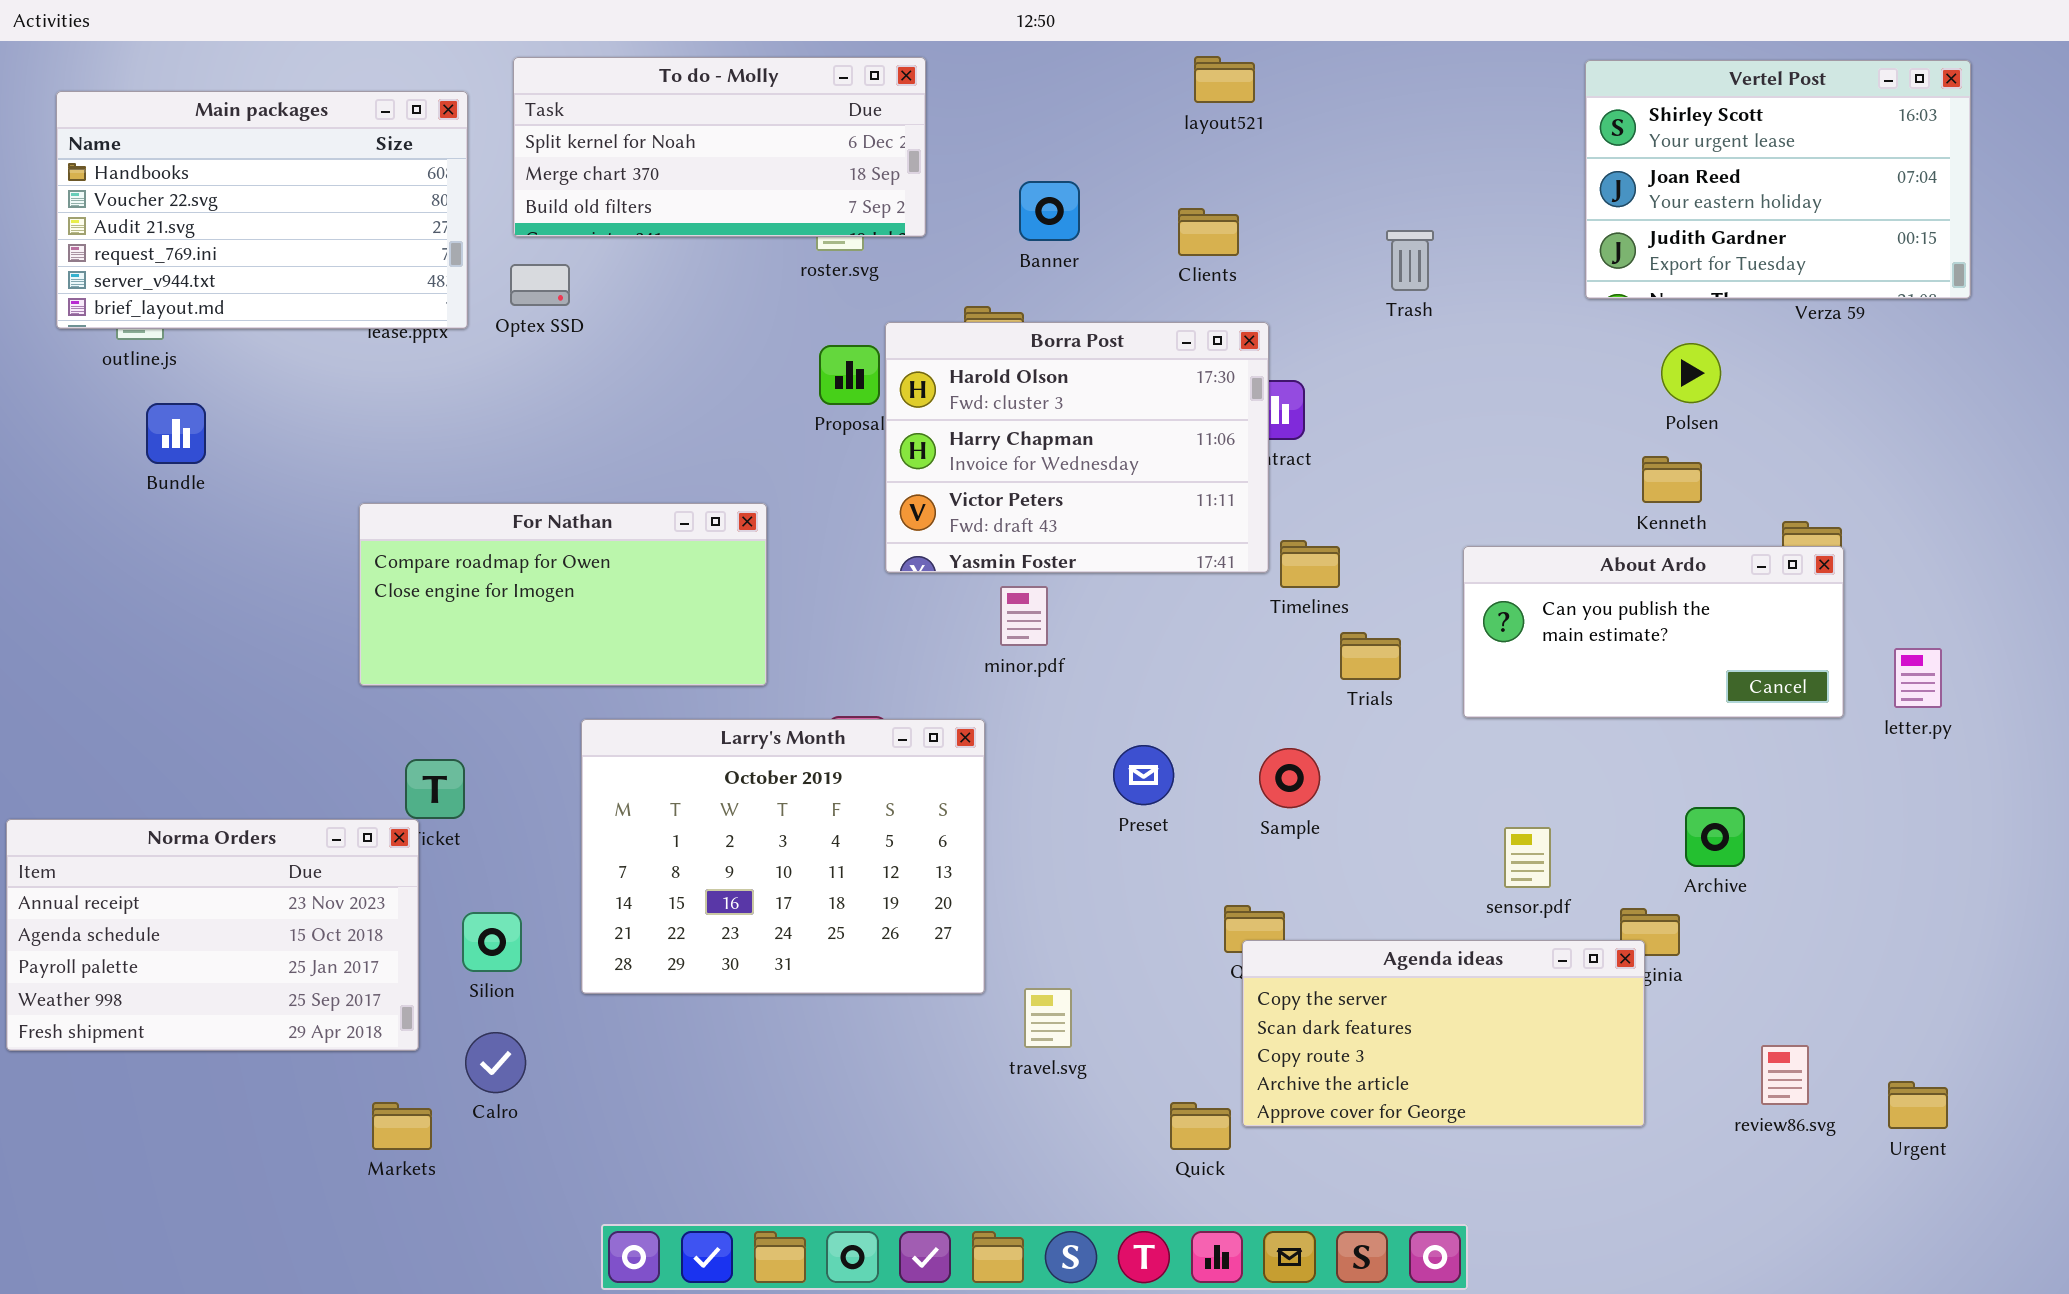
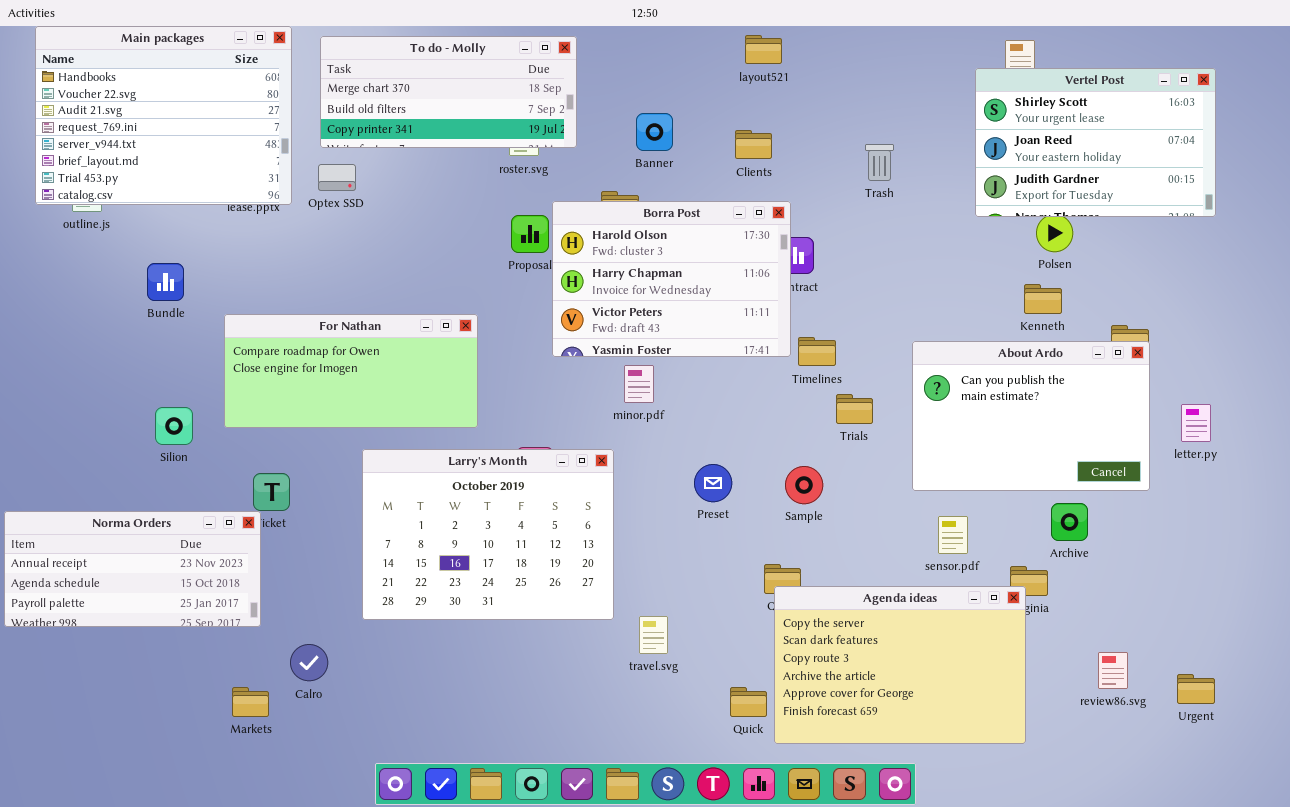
To do - Molly: [513,57,926,237] -> [320,36,577,148], scrolled down 1 row
Vertel Post: [1585,60,1971,299] -> [975,68,1216,217], moved
Main packages: [56,91,468,329] -> [35,26,292,205], resized
Bundle: [146,403,206,464] -> [147,263,184,301], moved
About Ardo: [1463,546,1844,718] -> [912,341,1150,491], resized
Norma Orders: [6,819,419,1051] -> [4,511,261,627], resized
Silion: [462,912,522,972] -> [155,407,193,445], moved
Agenda ideas: [1242,940,1645,1127] -> [774,586,1026,744], resized

